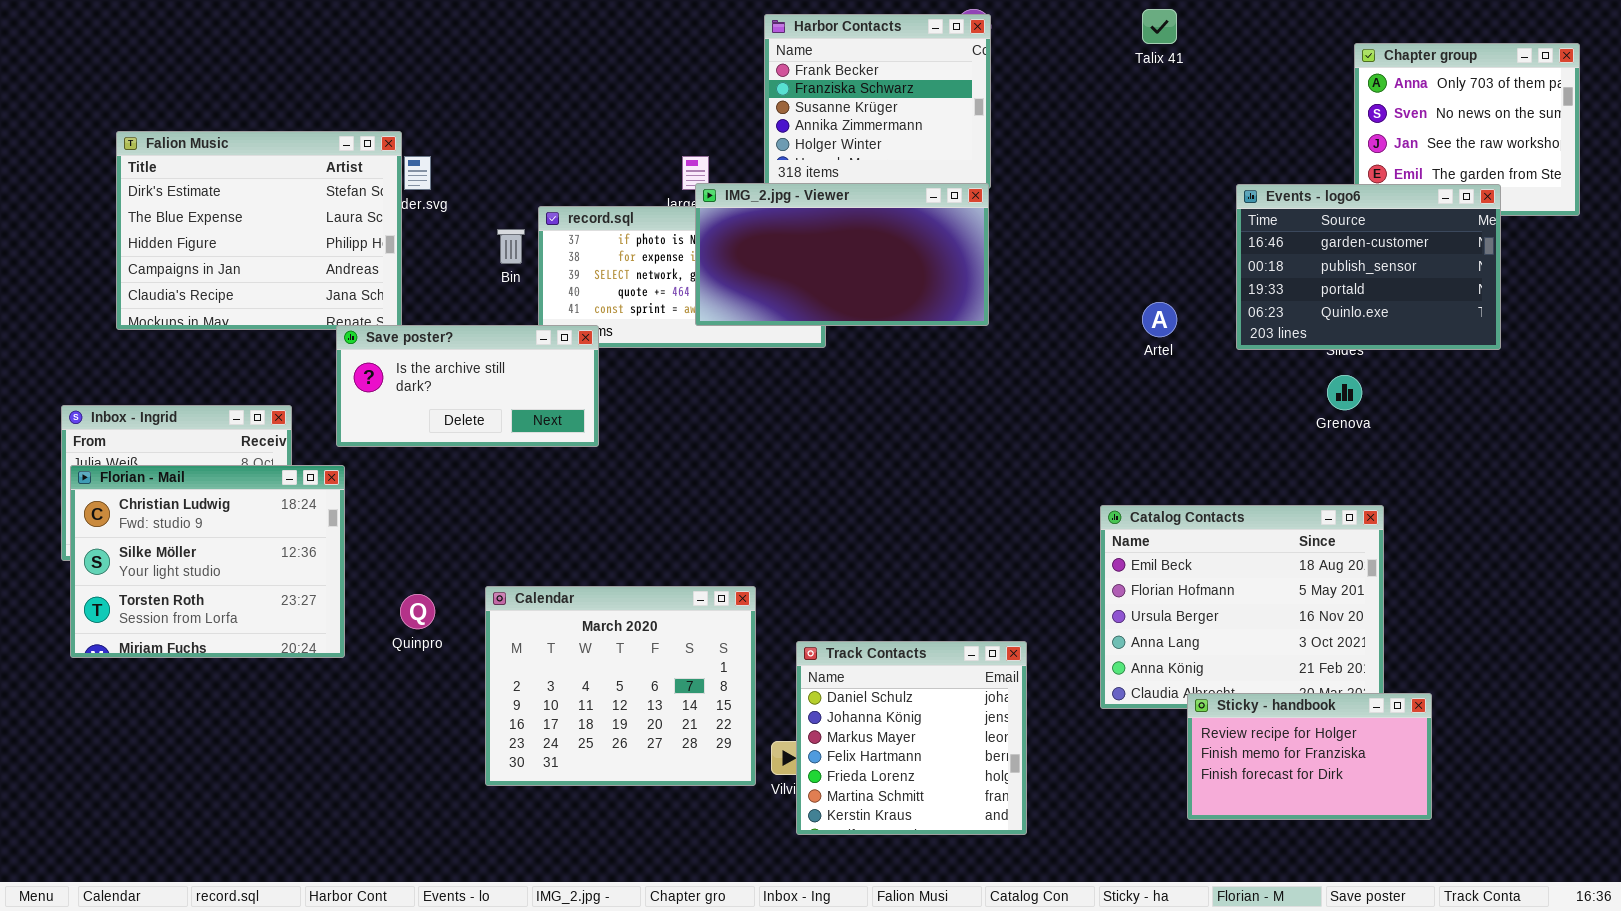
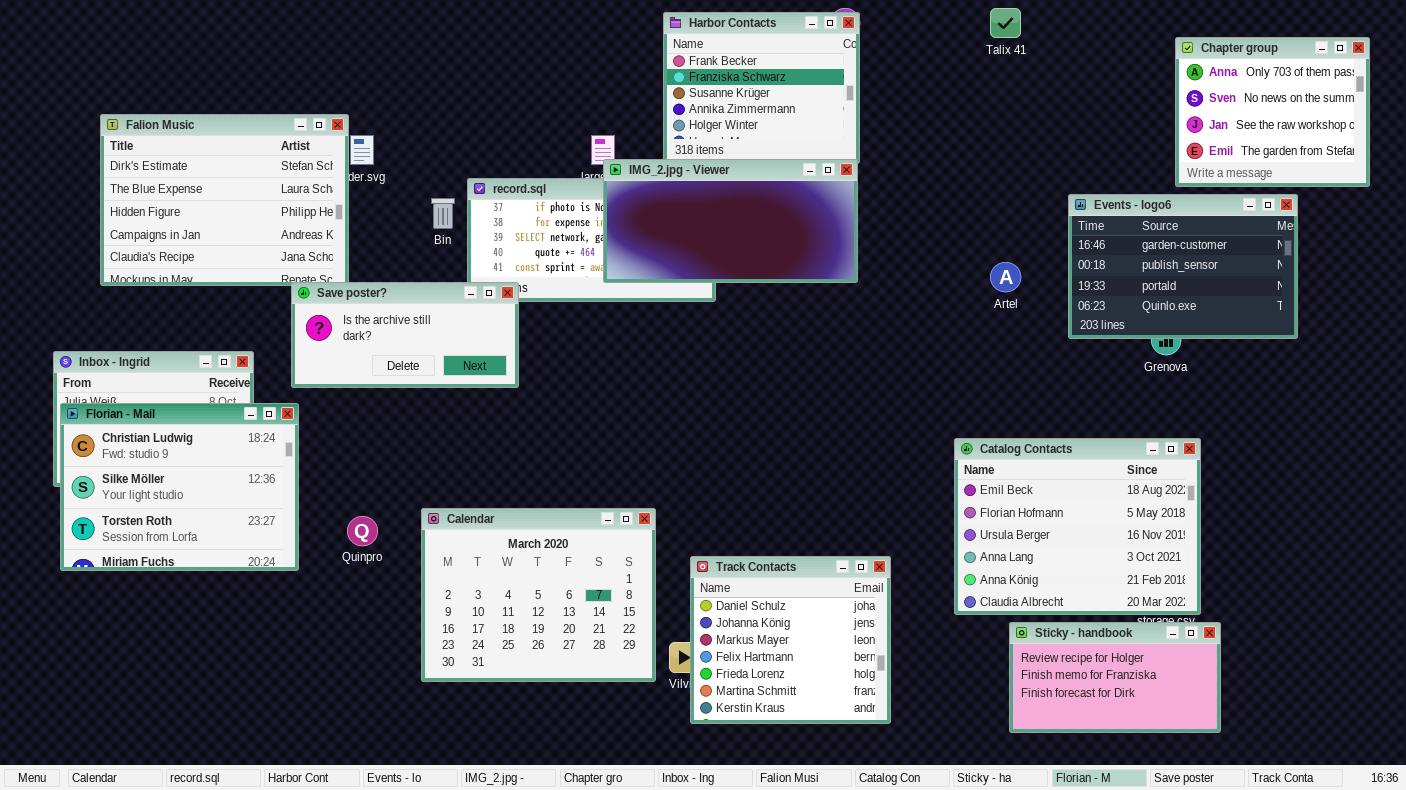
Events - logo6: [1236,184,1501,350] -> [1068,194,1298,339], moved
Sticky - handbook: [1187,693,1432,820] -> [1009,622,1221,733], moved

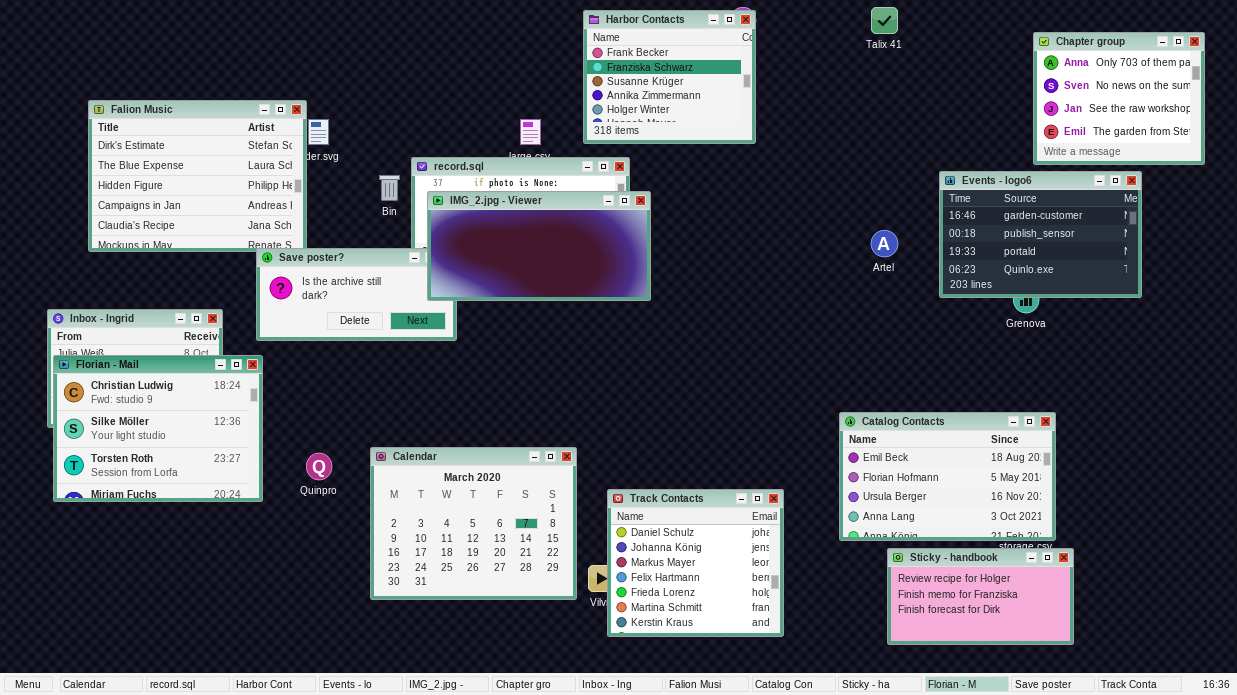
IMG_2.jpg - Viewer: [603,159,858,283] -> [427,191,651,301], moved
Catalog Contacts: [954,438,1201,615] -> [839,412,1056,541], resized

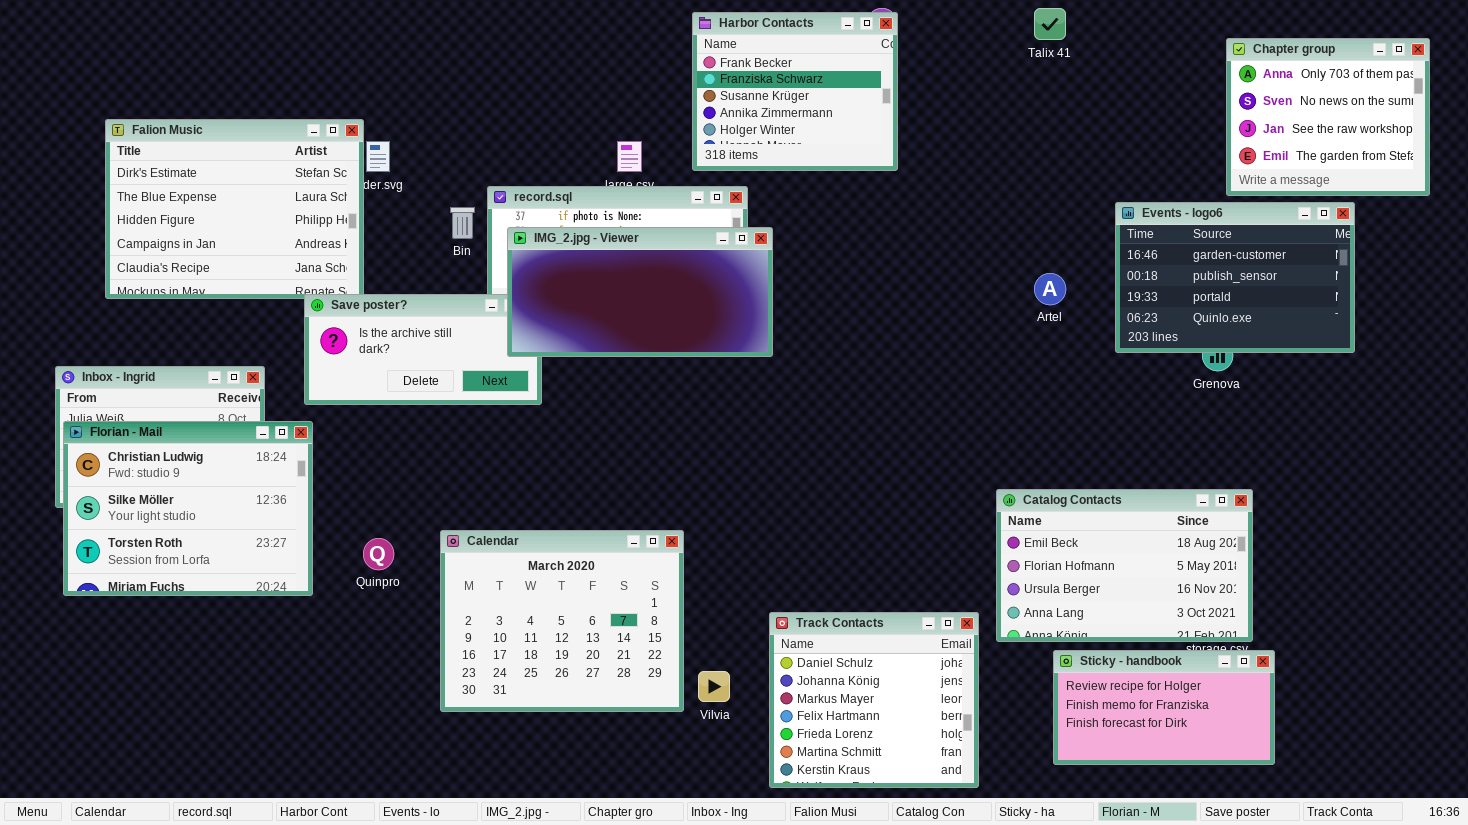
Track Contacts: [607,489,784,637] -> [769,612,979,788], moved

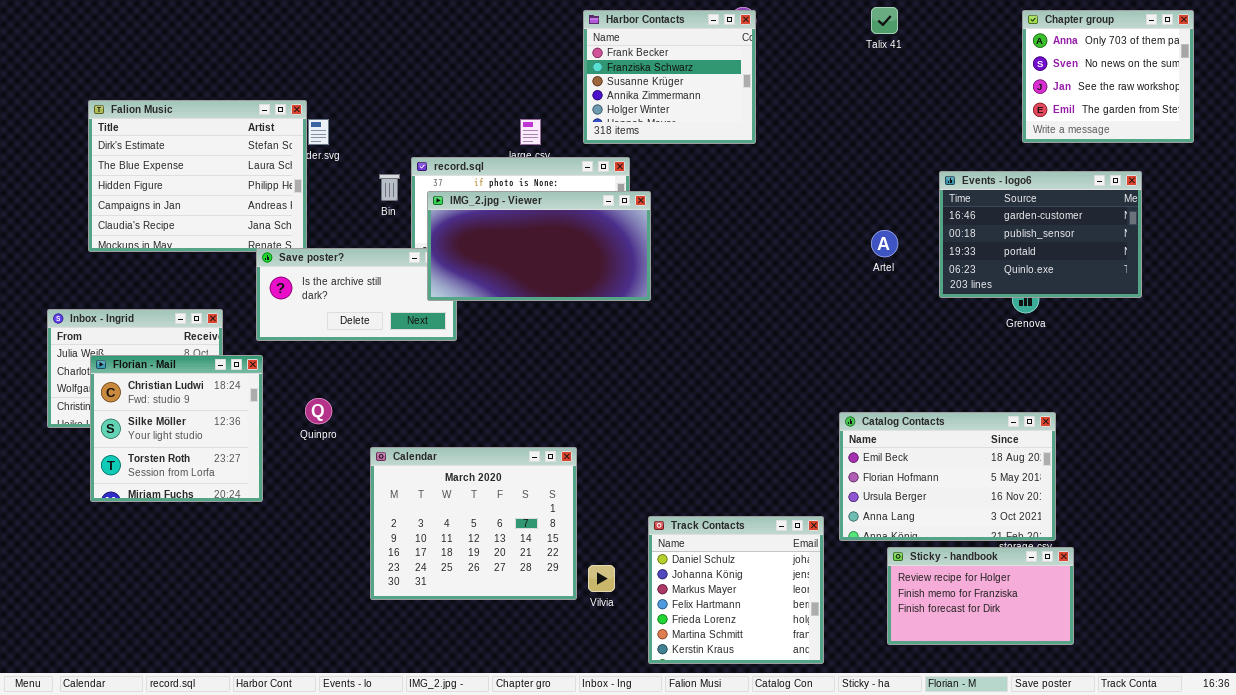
Chapter group: [1226,38,1430,196] -> [1022,10,1194,143], moved
Florian - Mail: [63,421,313,596] -> [90,355,263,502], resized
Quinpro: [363,538,394,570] -> [305,398,332,424], moved

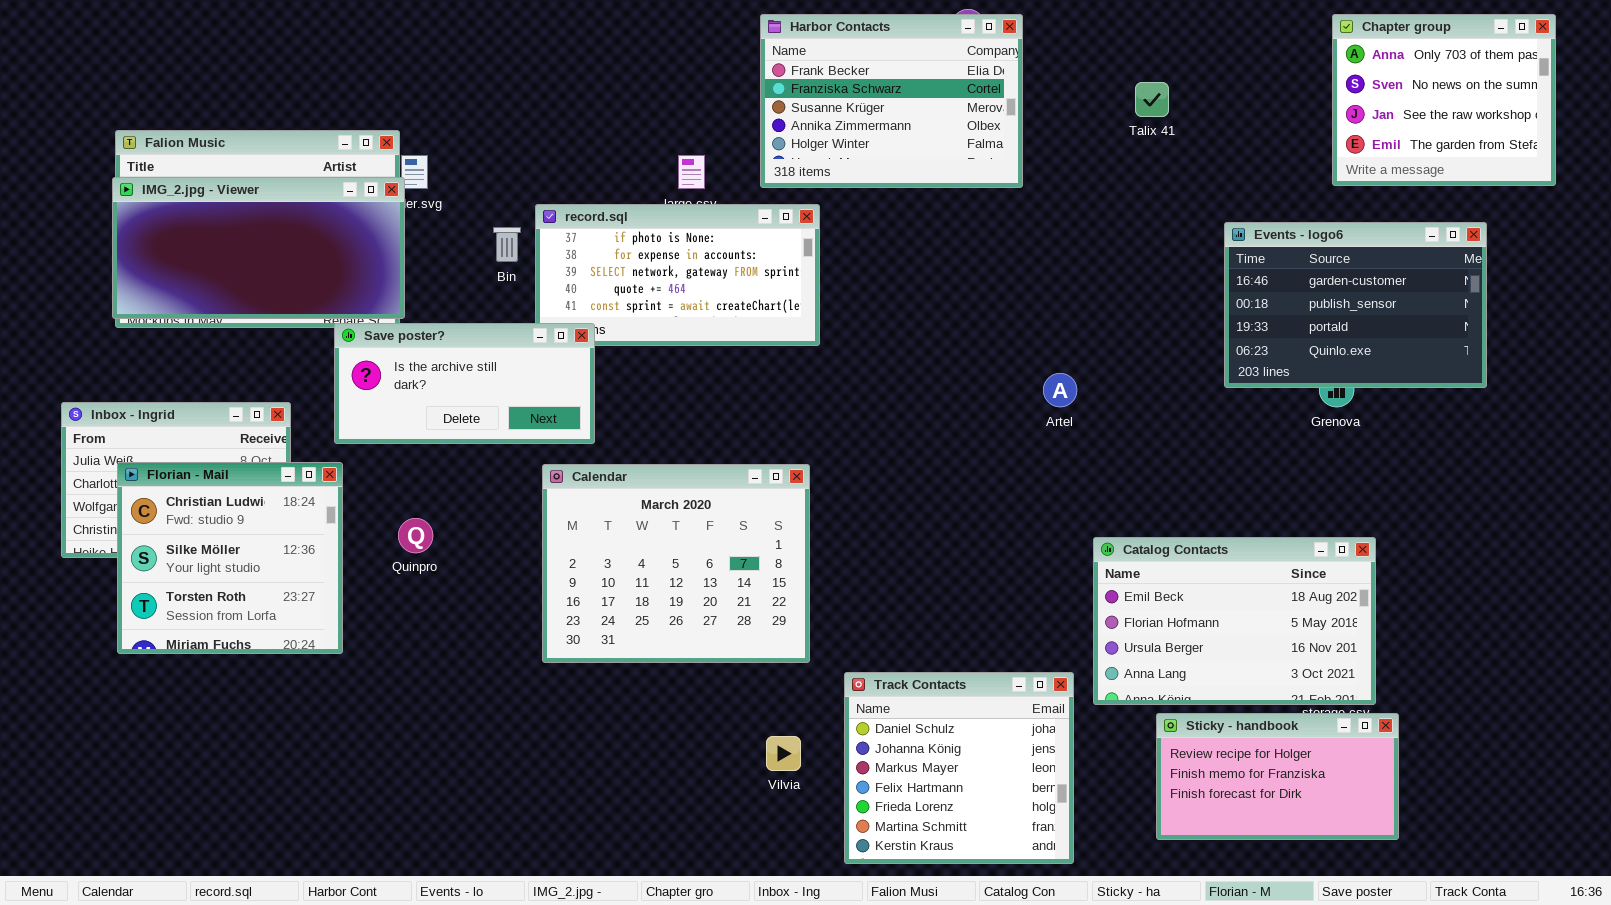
Talix 41: [871,7,898,34] -> [1135,82,1169,117], moved
Harbor Contacts: [583,10,756,144] -> [760,14,1023,188], resized
IMG_2.jpg - Viewer: [427,191,651,301] -> [112,177,405,319], moved
Artel: [871,230,898,257] -> [1043,373,1077,407], moved
Calendar: [370,447,577,600] -> [542,464,810,663], moved

